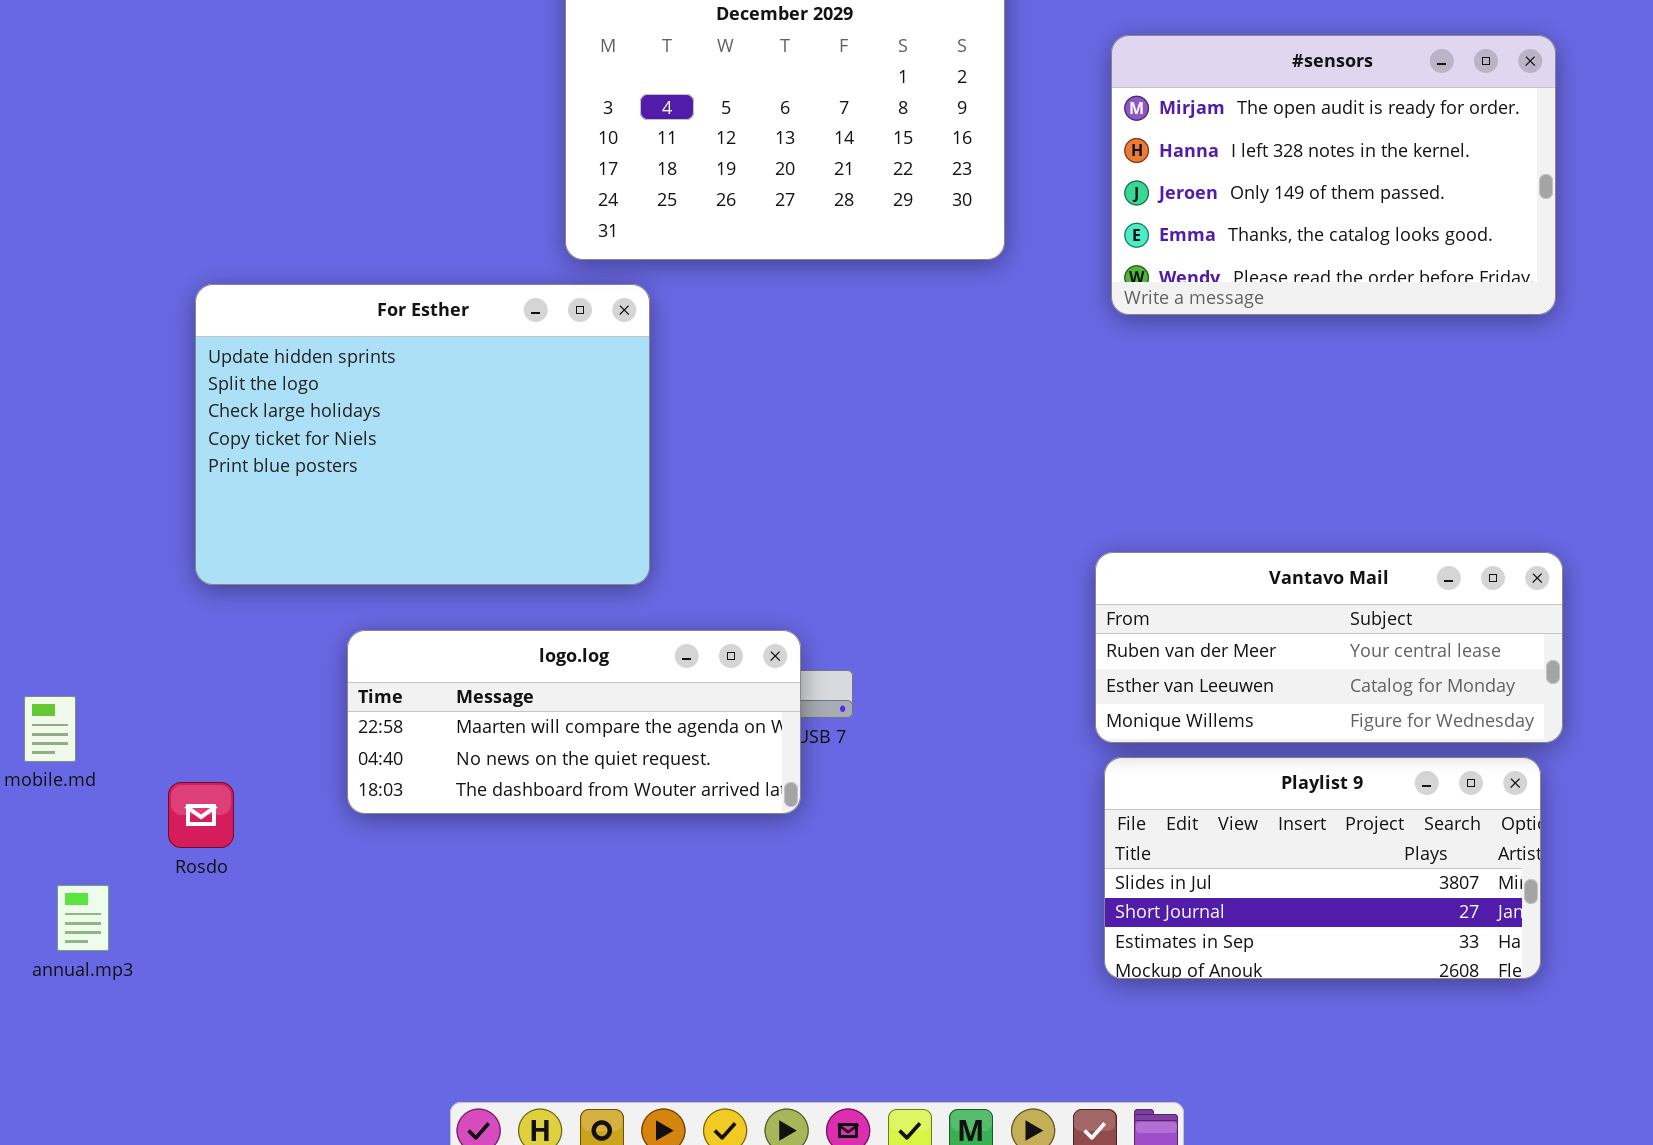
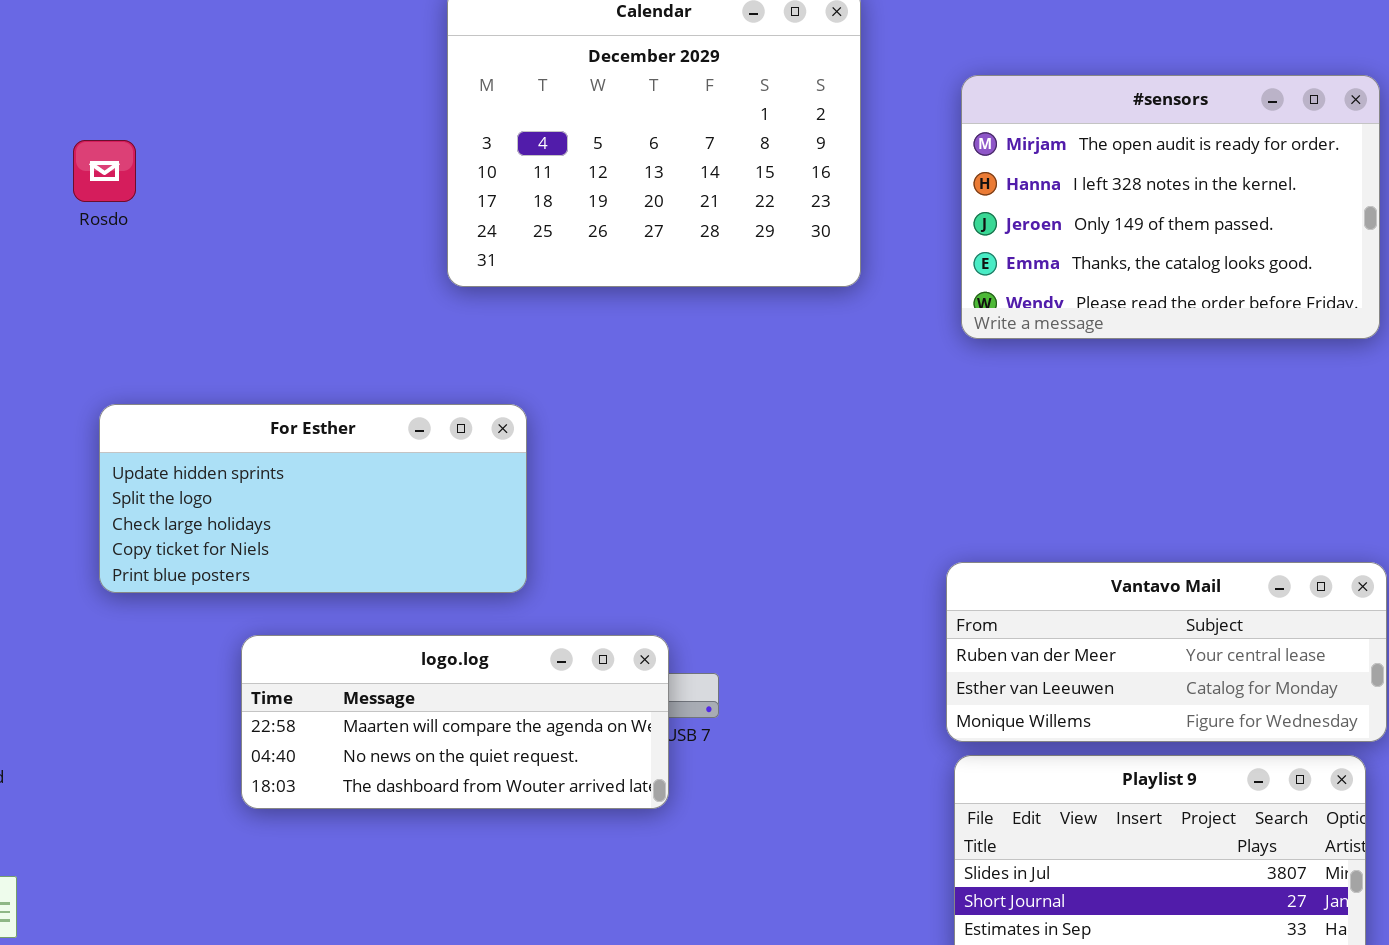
For Esther: [195,284,650,585] -> [99,404,527,593], resized
Rosdo: [168,782,234,848] -> [73,140,136,202], moved

